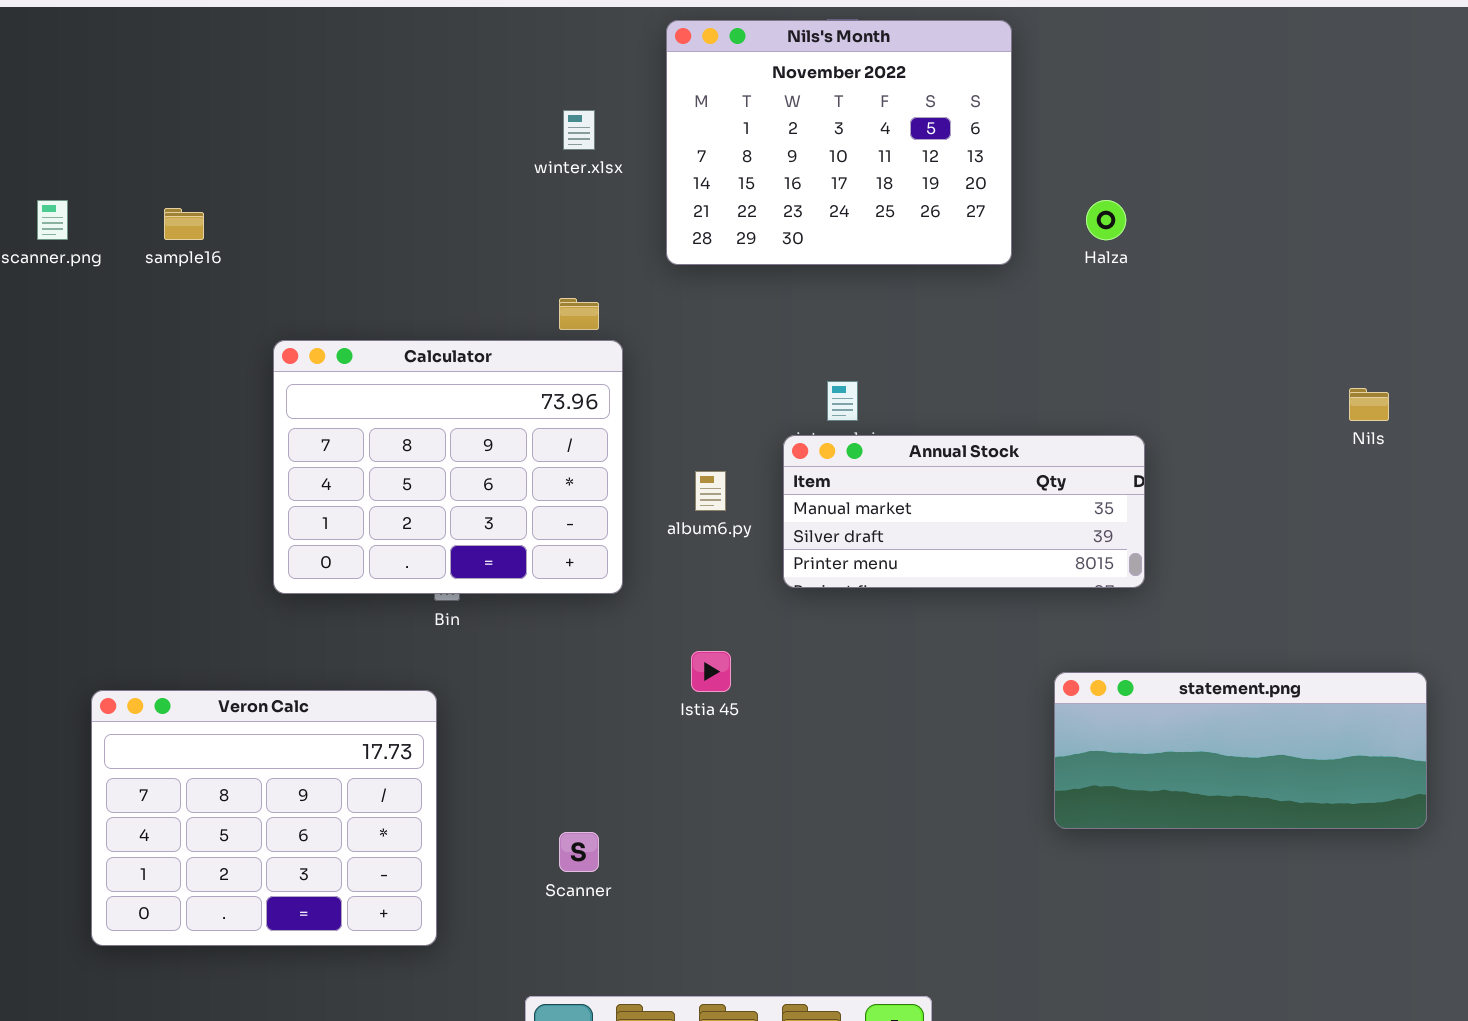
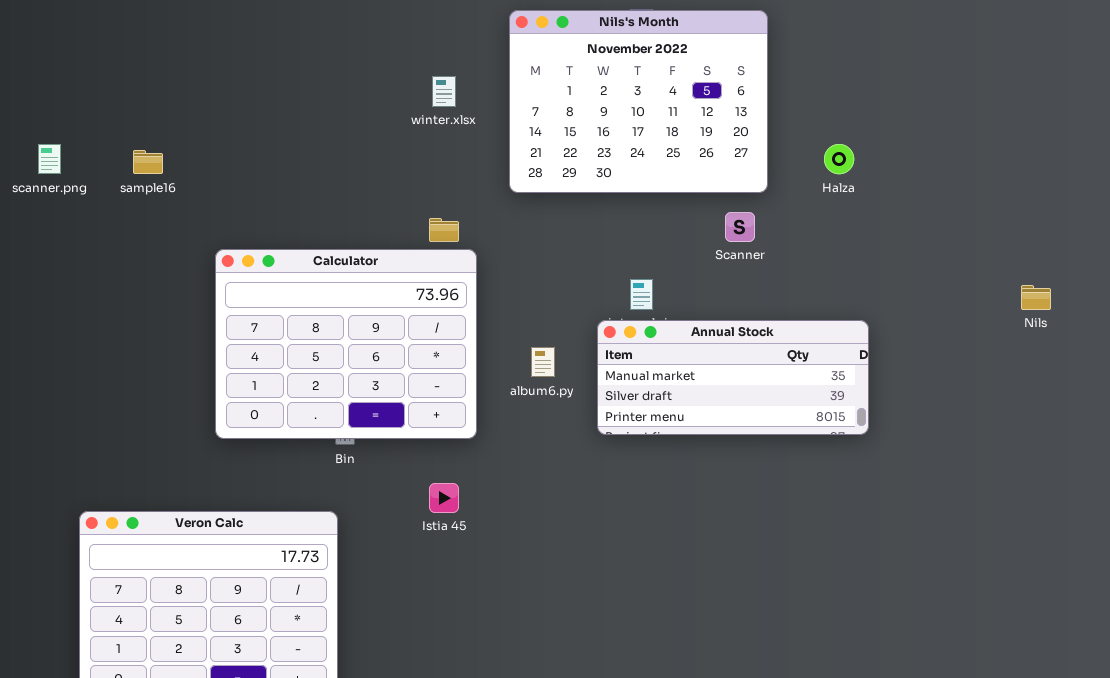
Istia 45: [691,651,731,692] -> [429,483,459,513], moved
statement.png: [1054,672,1427,829] -> none, closed
Scanner: [559,832,599,872] -> [725,212,755,242], moved

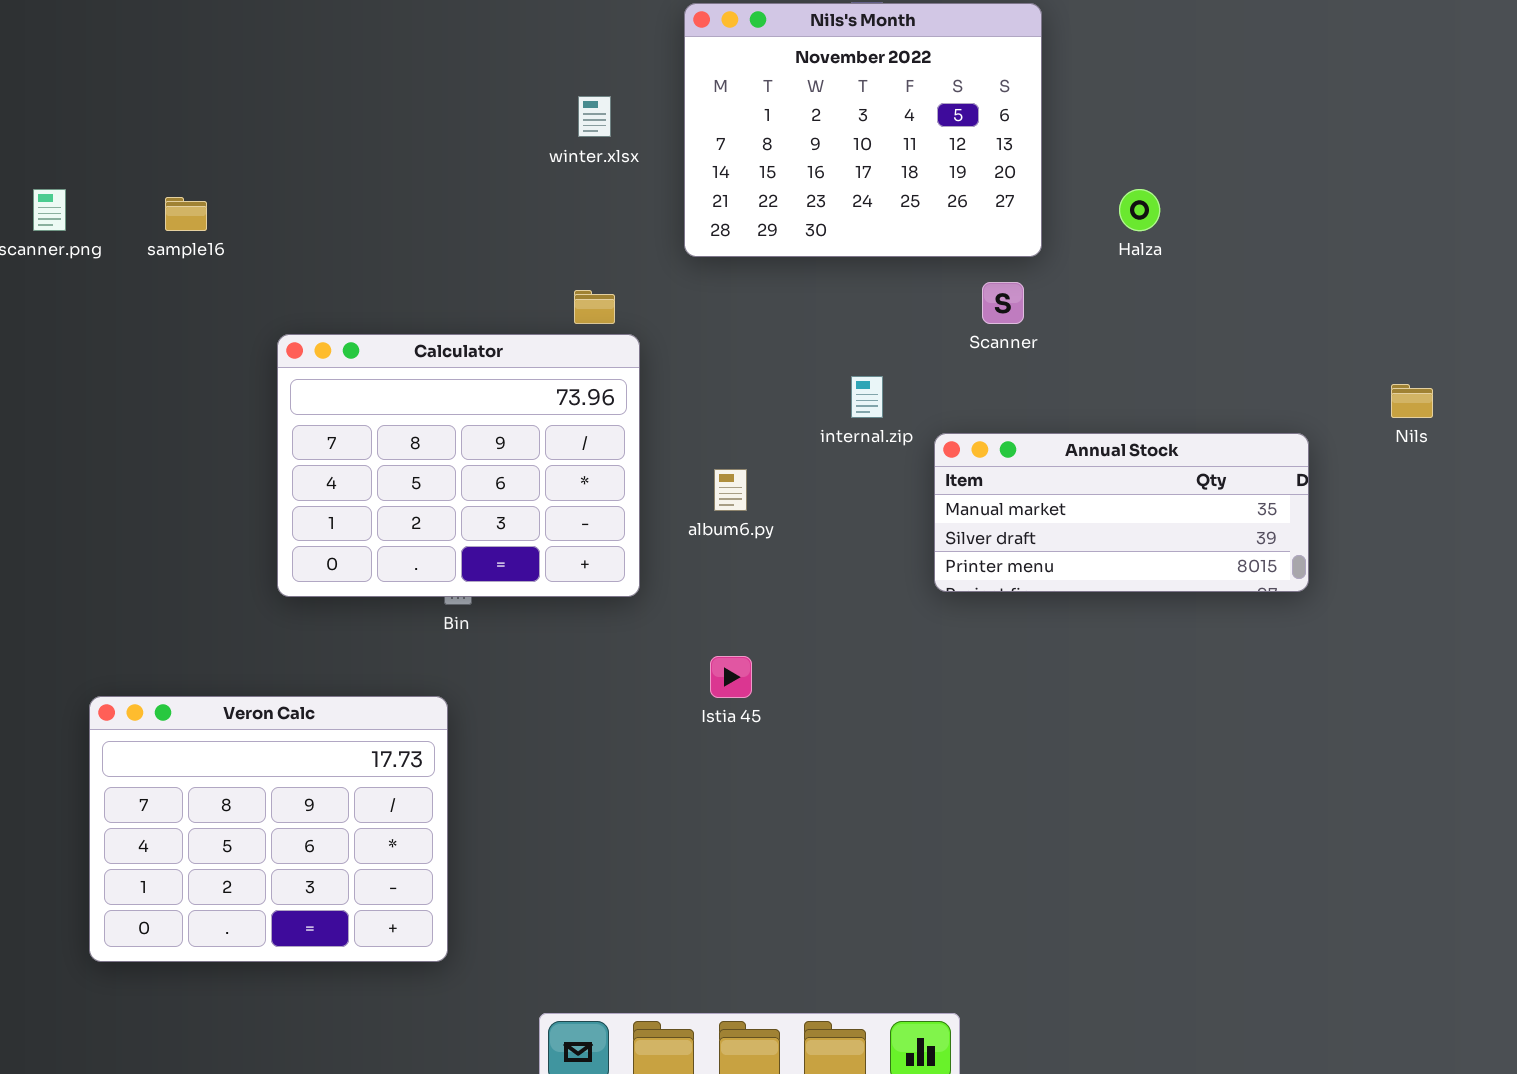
Annual Stock: [597,320,869,435] -> [934,433,1309,592], moved
Istia 45: [429,483,459,513] -> [710,656,752,698], moved

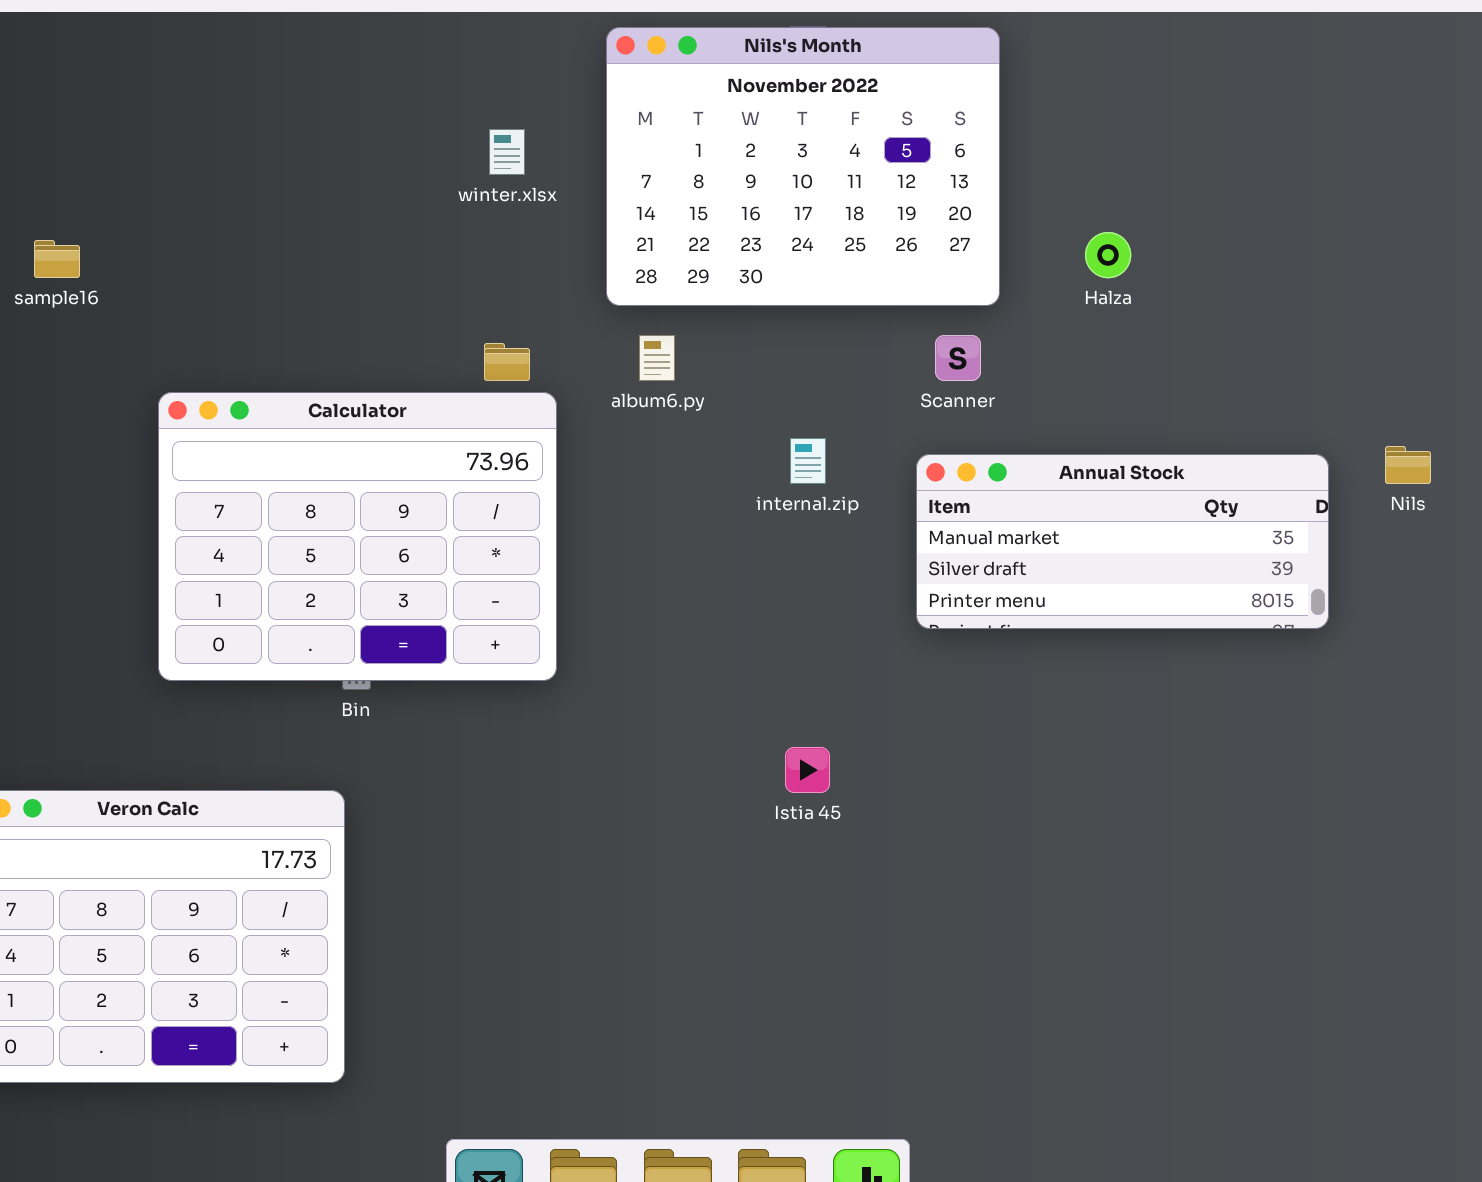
Annual Stock: [934,433,1309,592] -> [916,454,1329,629], moved
album6.py: [714,469,747,511] -> [639,335,675,381], moved
Istia 45: [710,656,752,698] -> [785,747,830,793], moved

